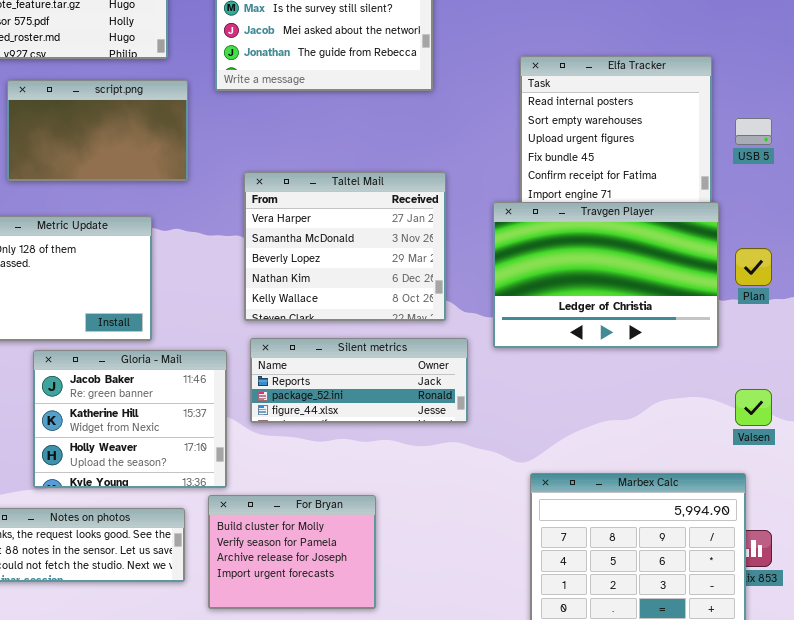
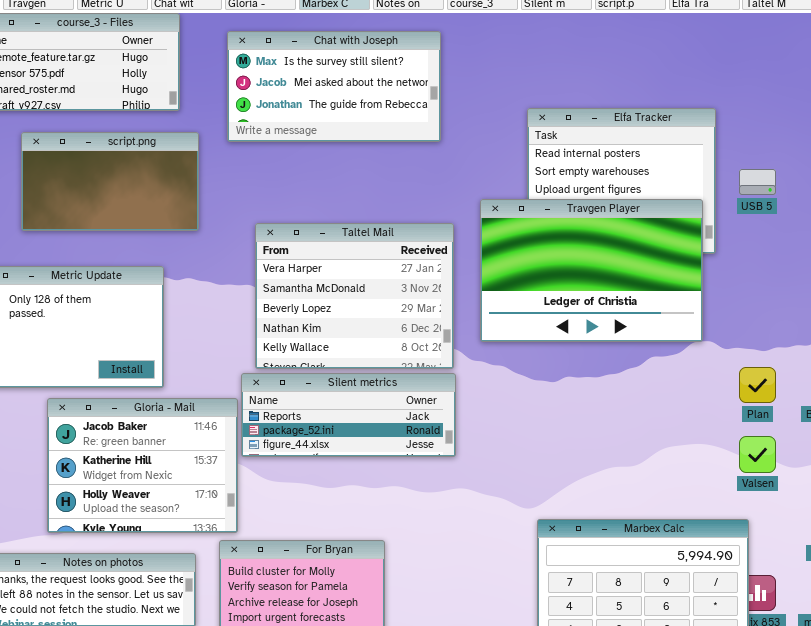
Travgen Player: [493,202,719,348] -> [480,199,703,342], moved
Plan: [735,248,772,286] -> [739,367,776,403], moved
Silent metrics: [250,338,468,423] -> [241,373,456,457], moved

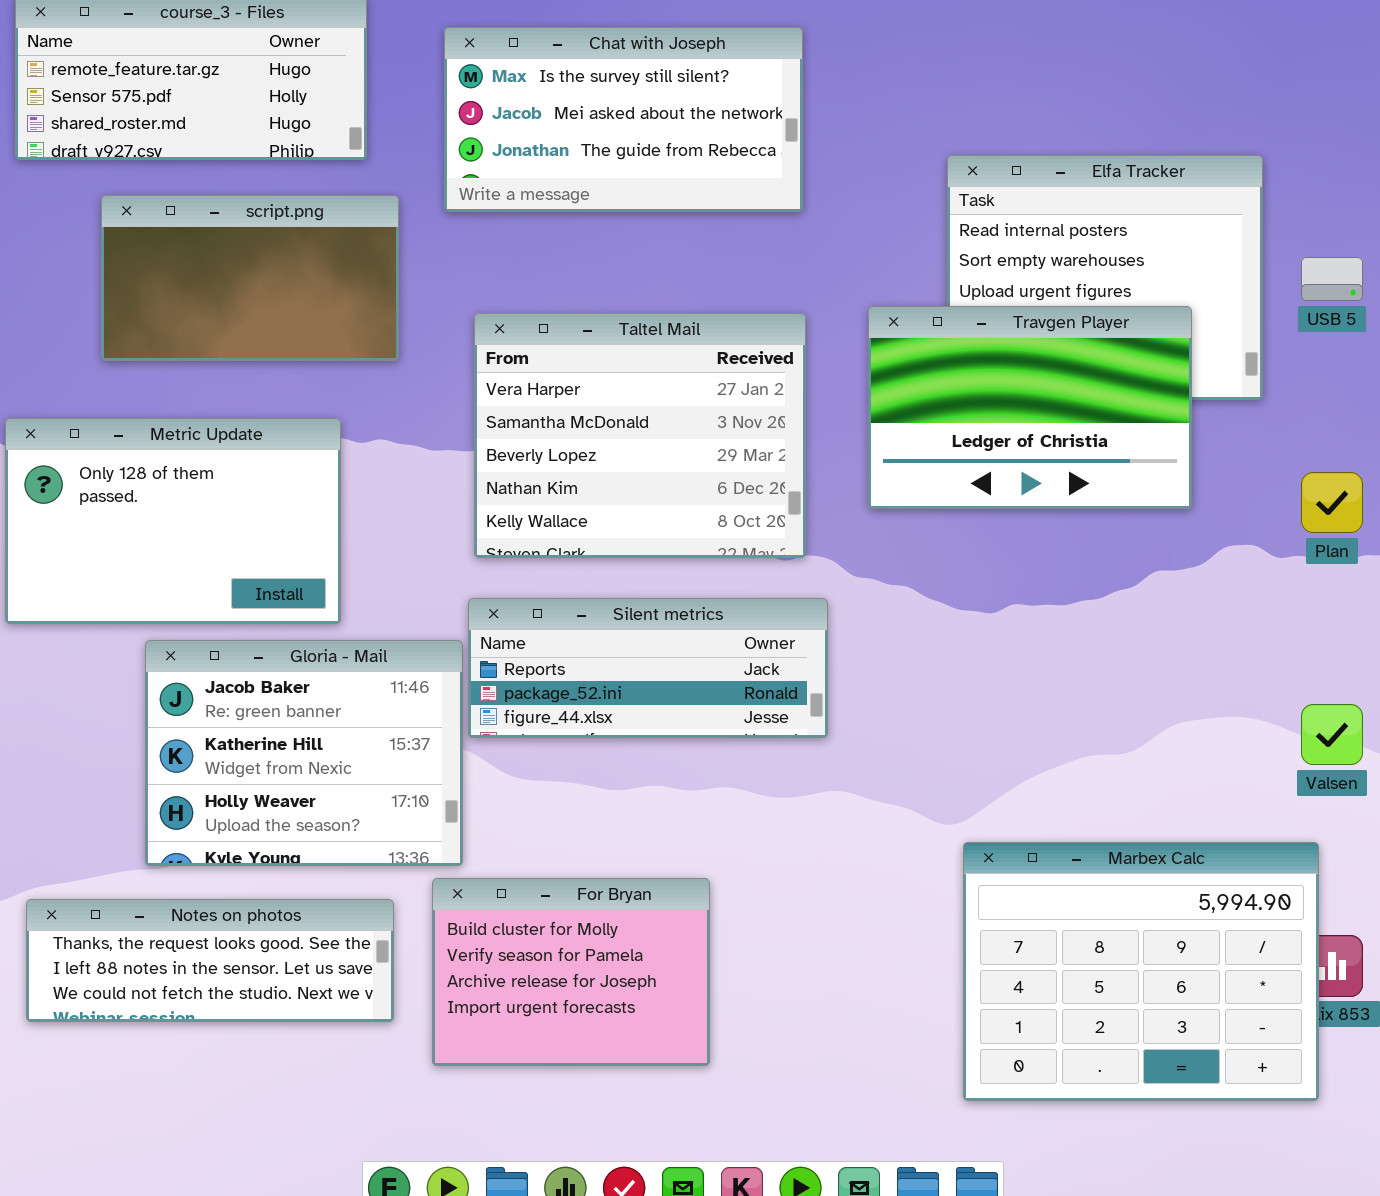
Travgen Player: [480,199,703,342] -> [868,306,1192,509], resized
Taltel Mail: [255,223,454,369] -> [474,313,806,558], moved
Plan: [739,367,776,403] -> [1301,472,1363,533], moved

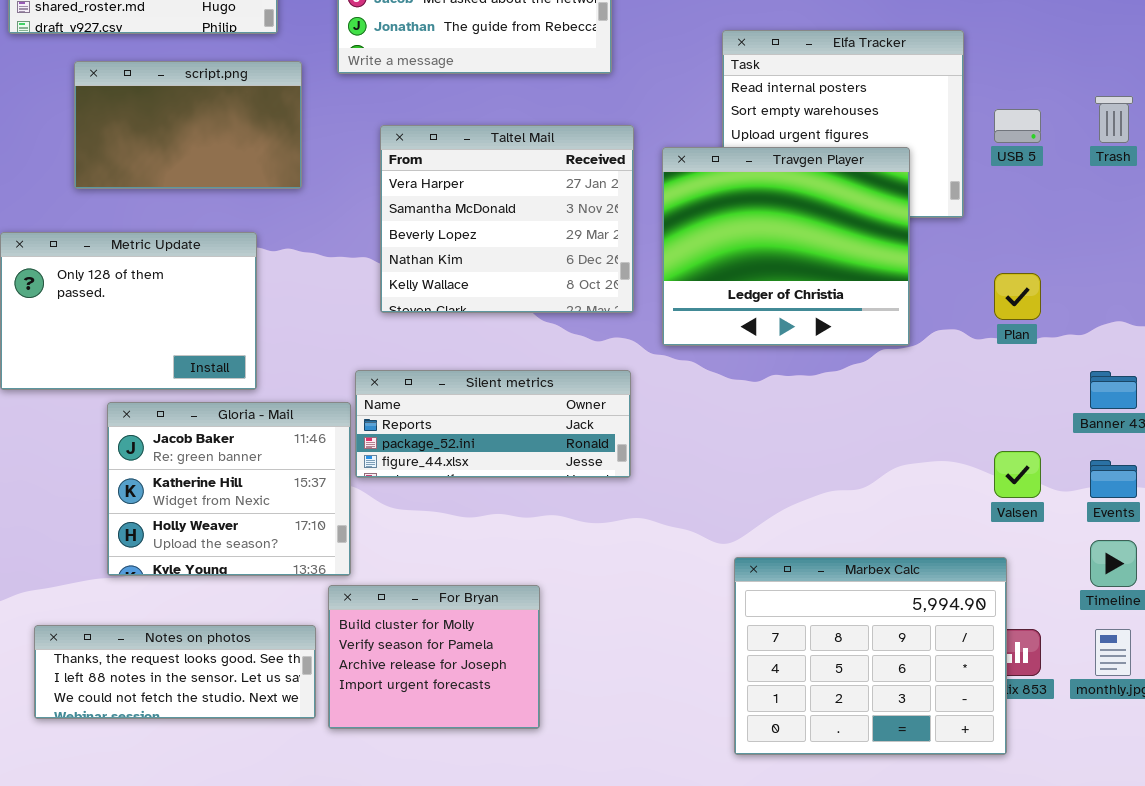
Travgen Player: [868,306,1192,509] -> [662,147,910,346], resized
Taltel Mail: [474,313,806,558] -> [380,125,634,313], moved
Notes on photos: [26,899,394,1022] -> [34,625,316,719], moved

